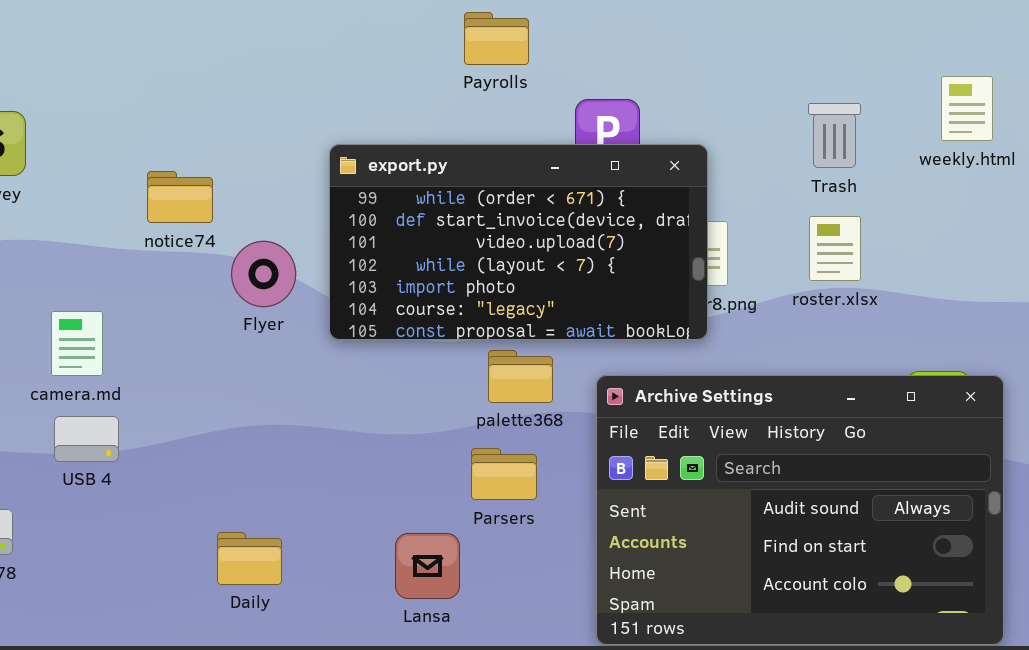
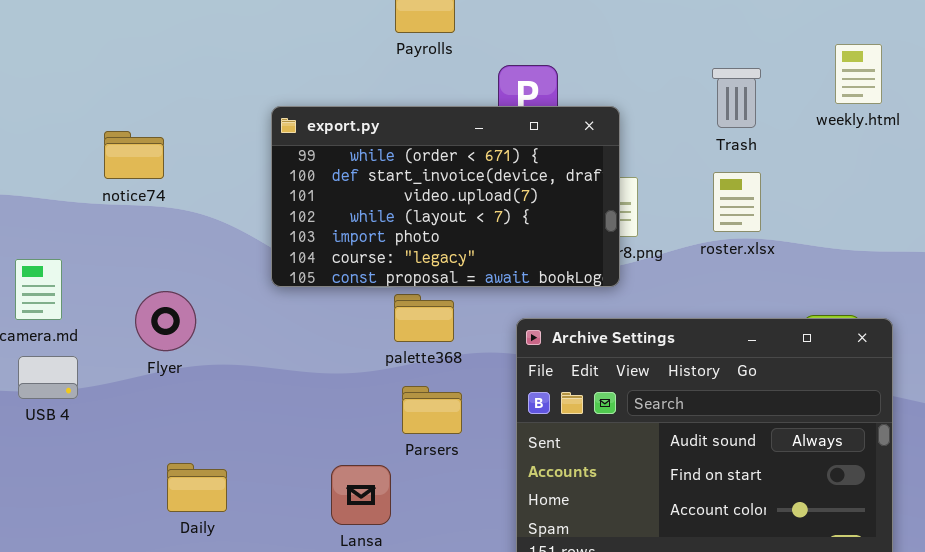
Flyer: [231,241,296,307] -> [135,291,196,351], moved
palette368: [488,350,553,403] -> [394,294,454,342], moved

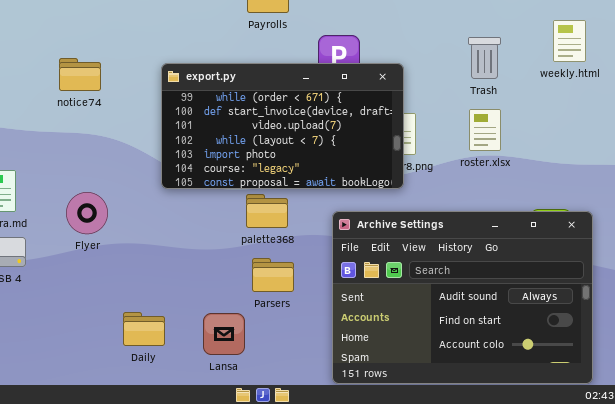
notice74: [104,131,164,179] -> [59,58,101,91], moved
Daily: [167,463,227,512] -> [123,312,165,346], moved

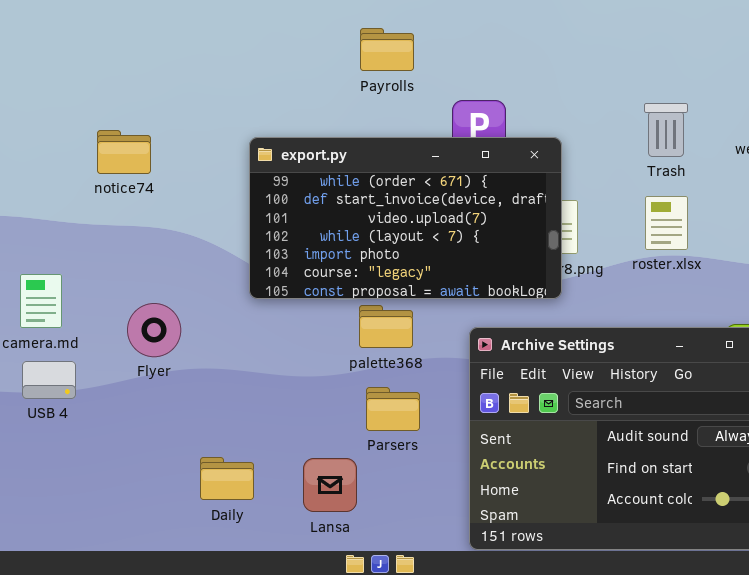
notice74: [59,58,101,91] -> [97,130,151,174], moved

